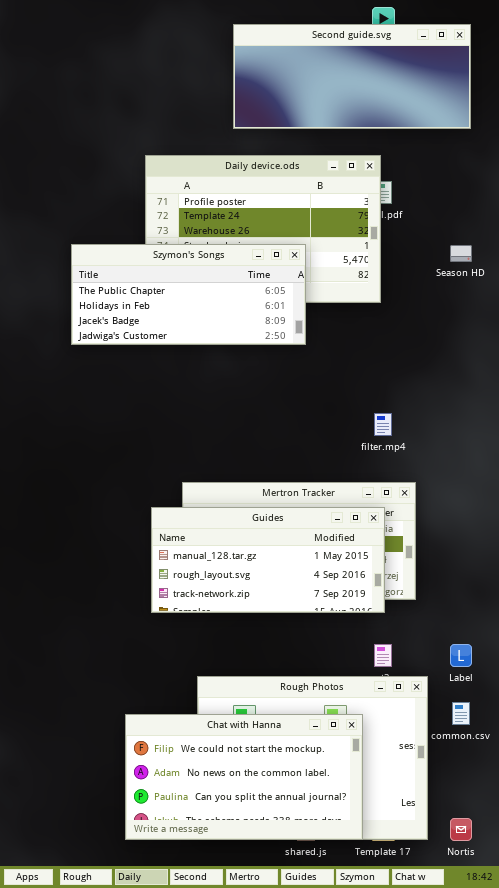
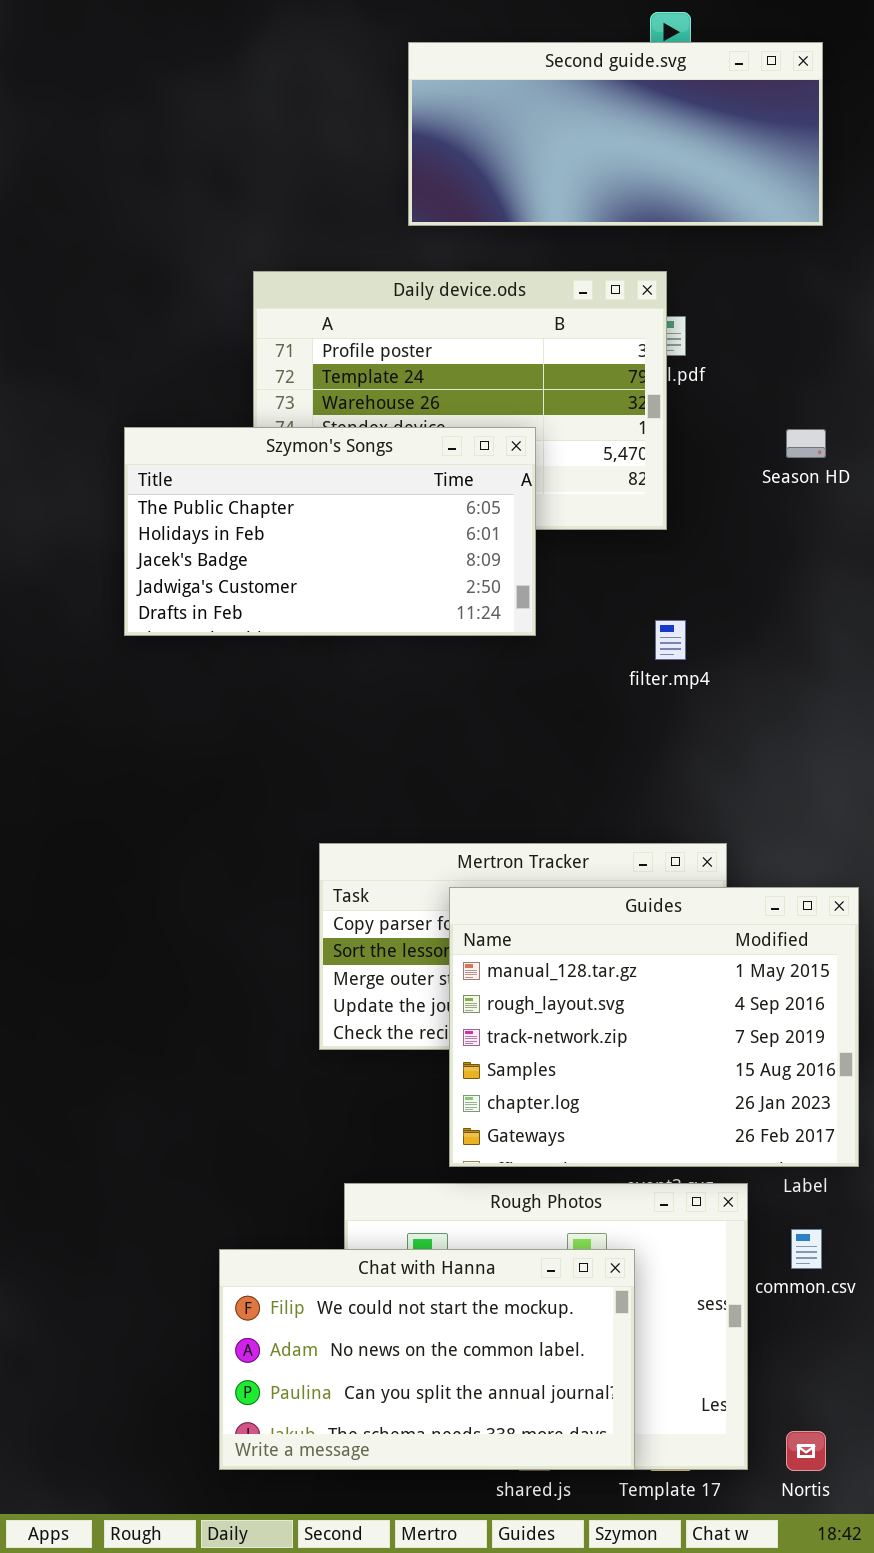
Szymon's Songs: [71,244,306,345] -> [124,427,536,636], resized
filter.mp4: [374,413,392,436] -> [655,620,686,660], moved
Guides: [151,507,385,613] -> [449,887,859,1167], moved, resized

